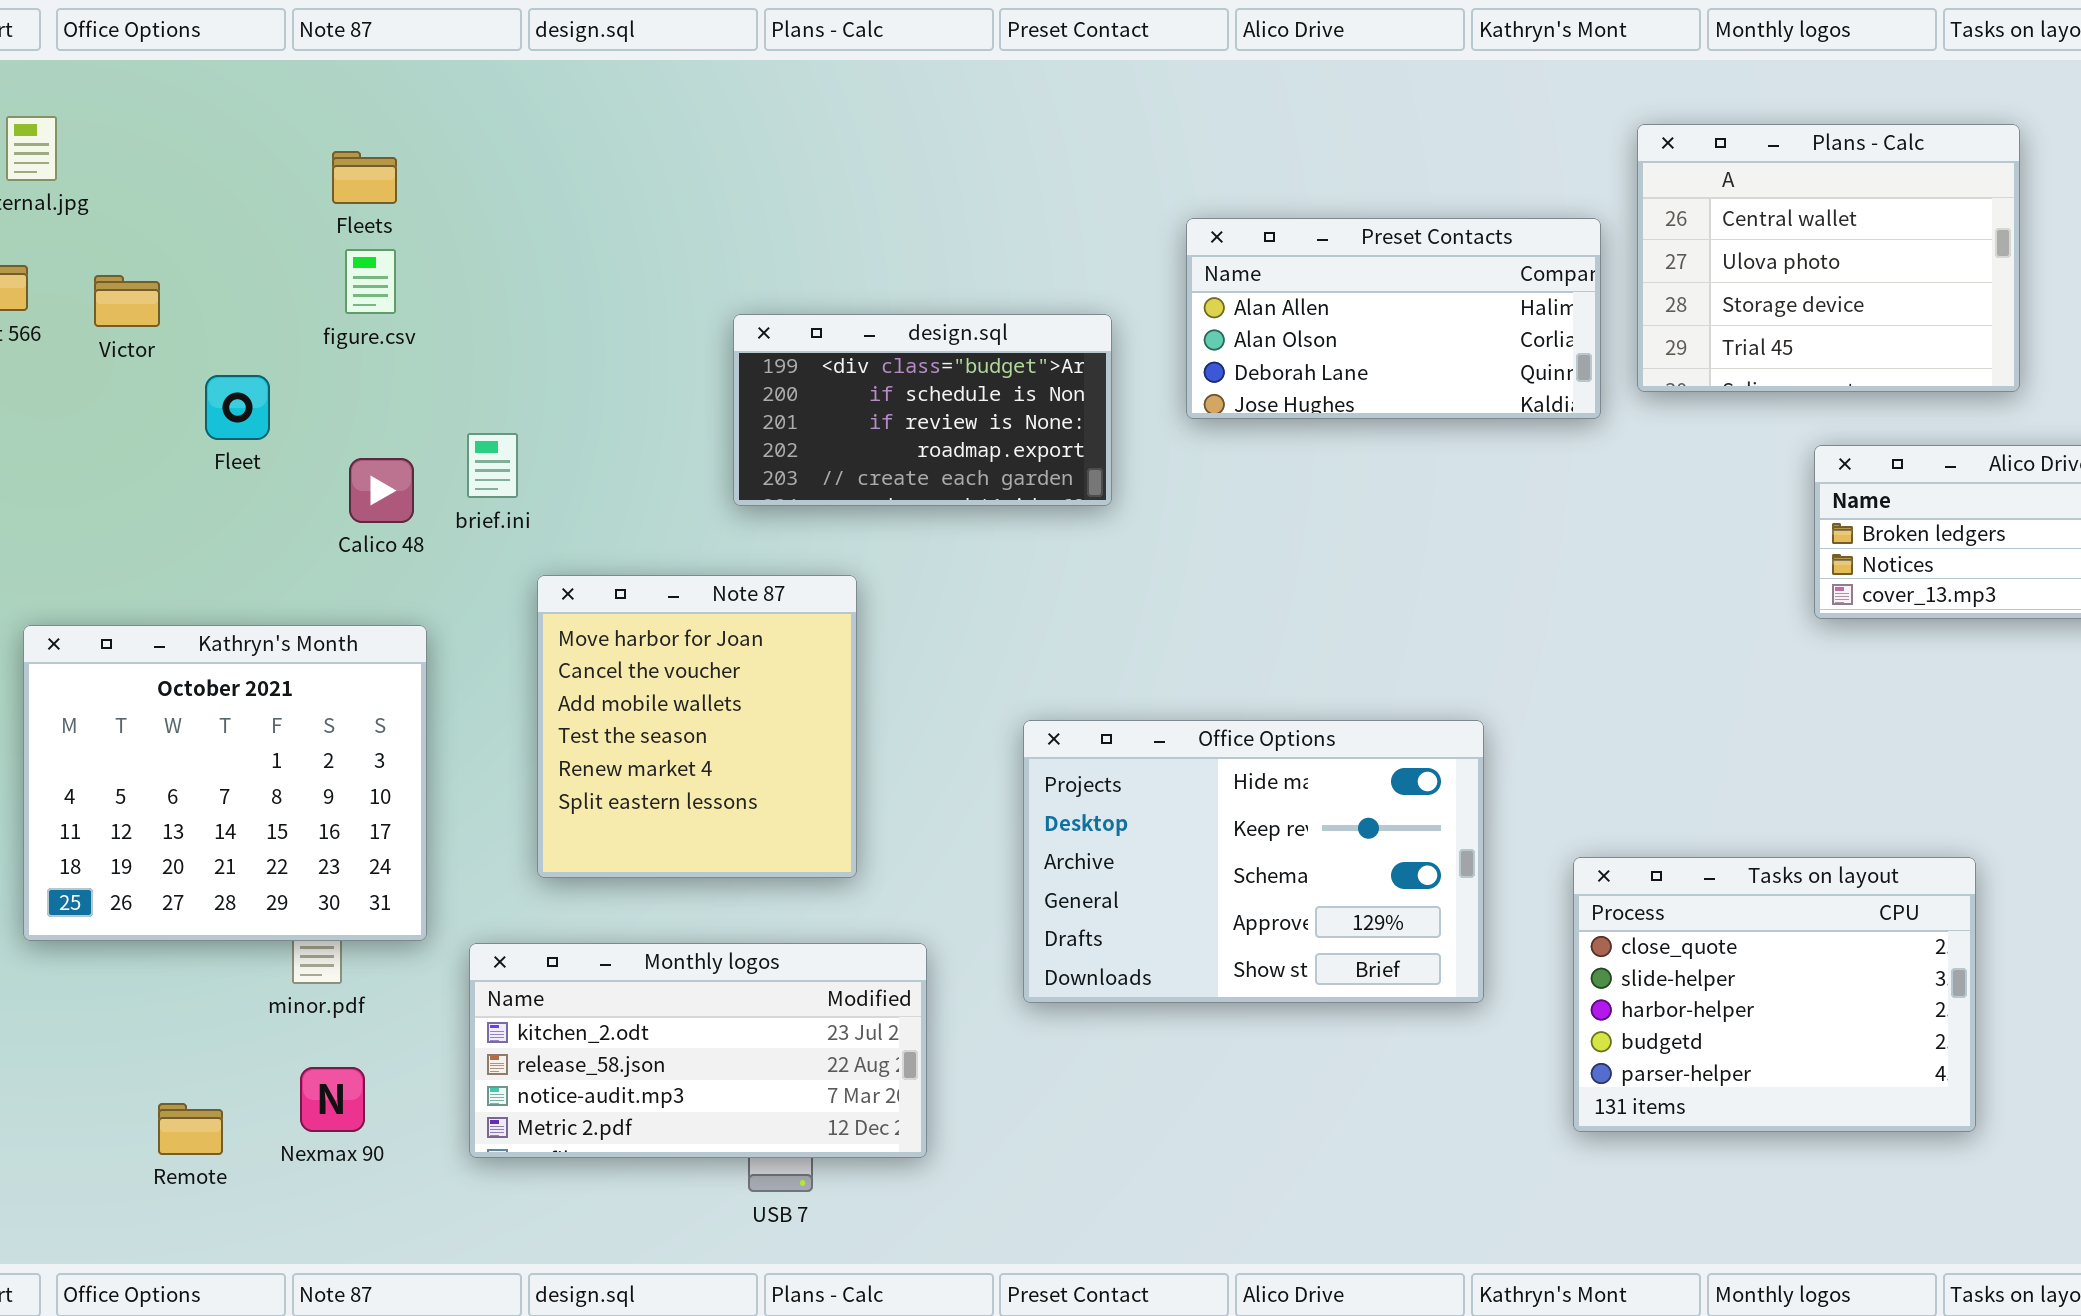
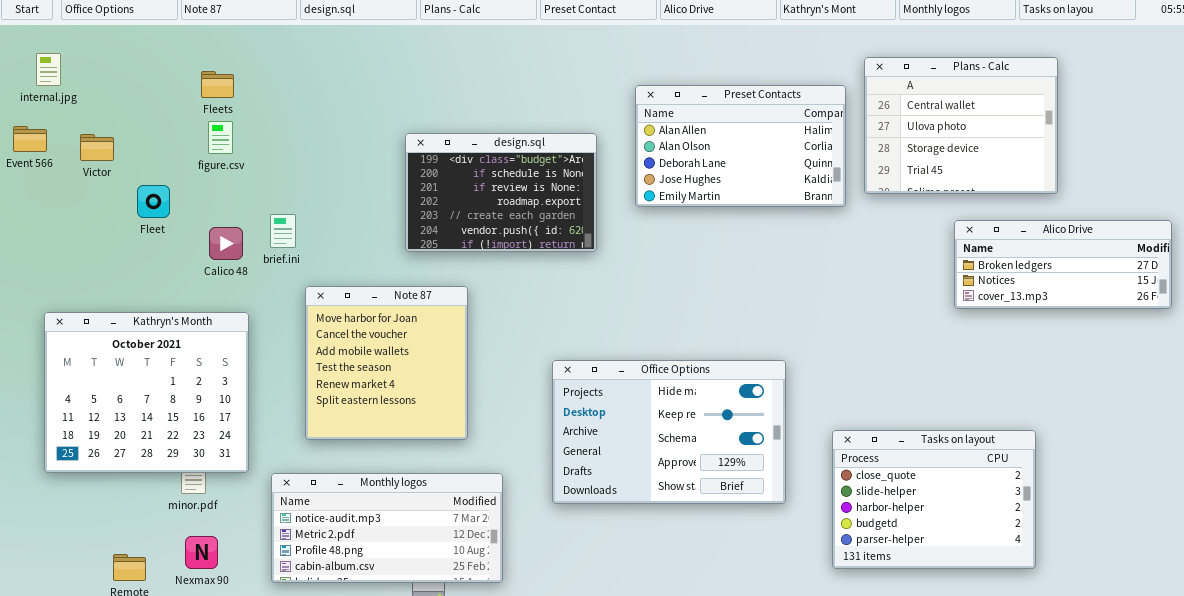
Preset Contacts: [1186,218,1601,419] -> [635,85,846,207], resized
design.sql: [733,314,1112,506] -> [405,133,597,252], resized
Monthly logos: [469,943,927,1158] -> [271,473,503,583], scrolled down 2 rows

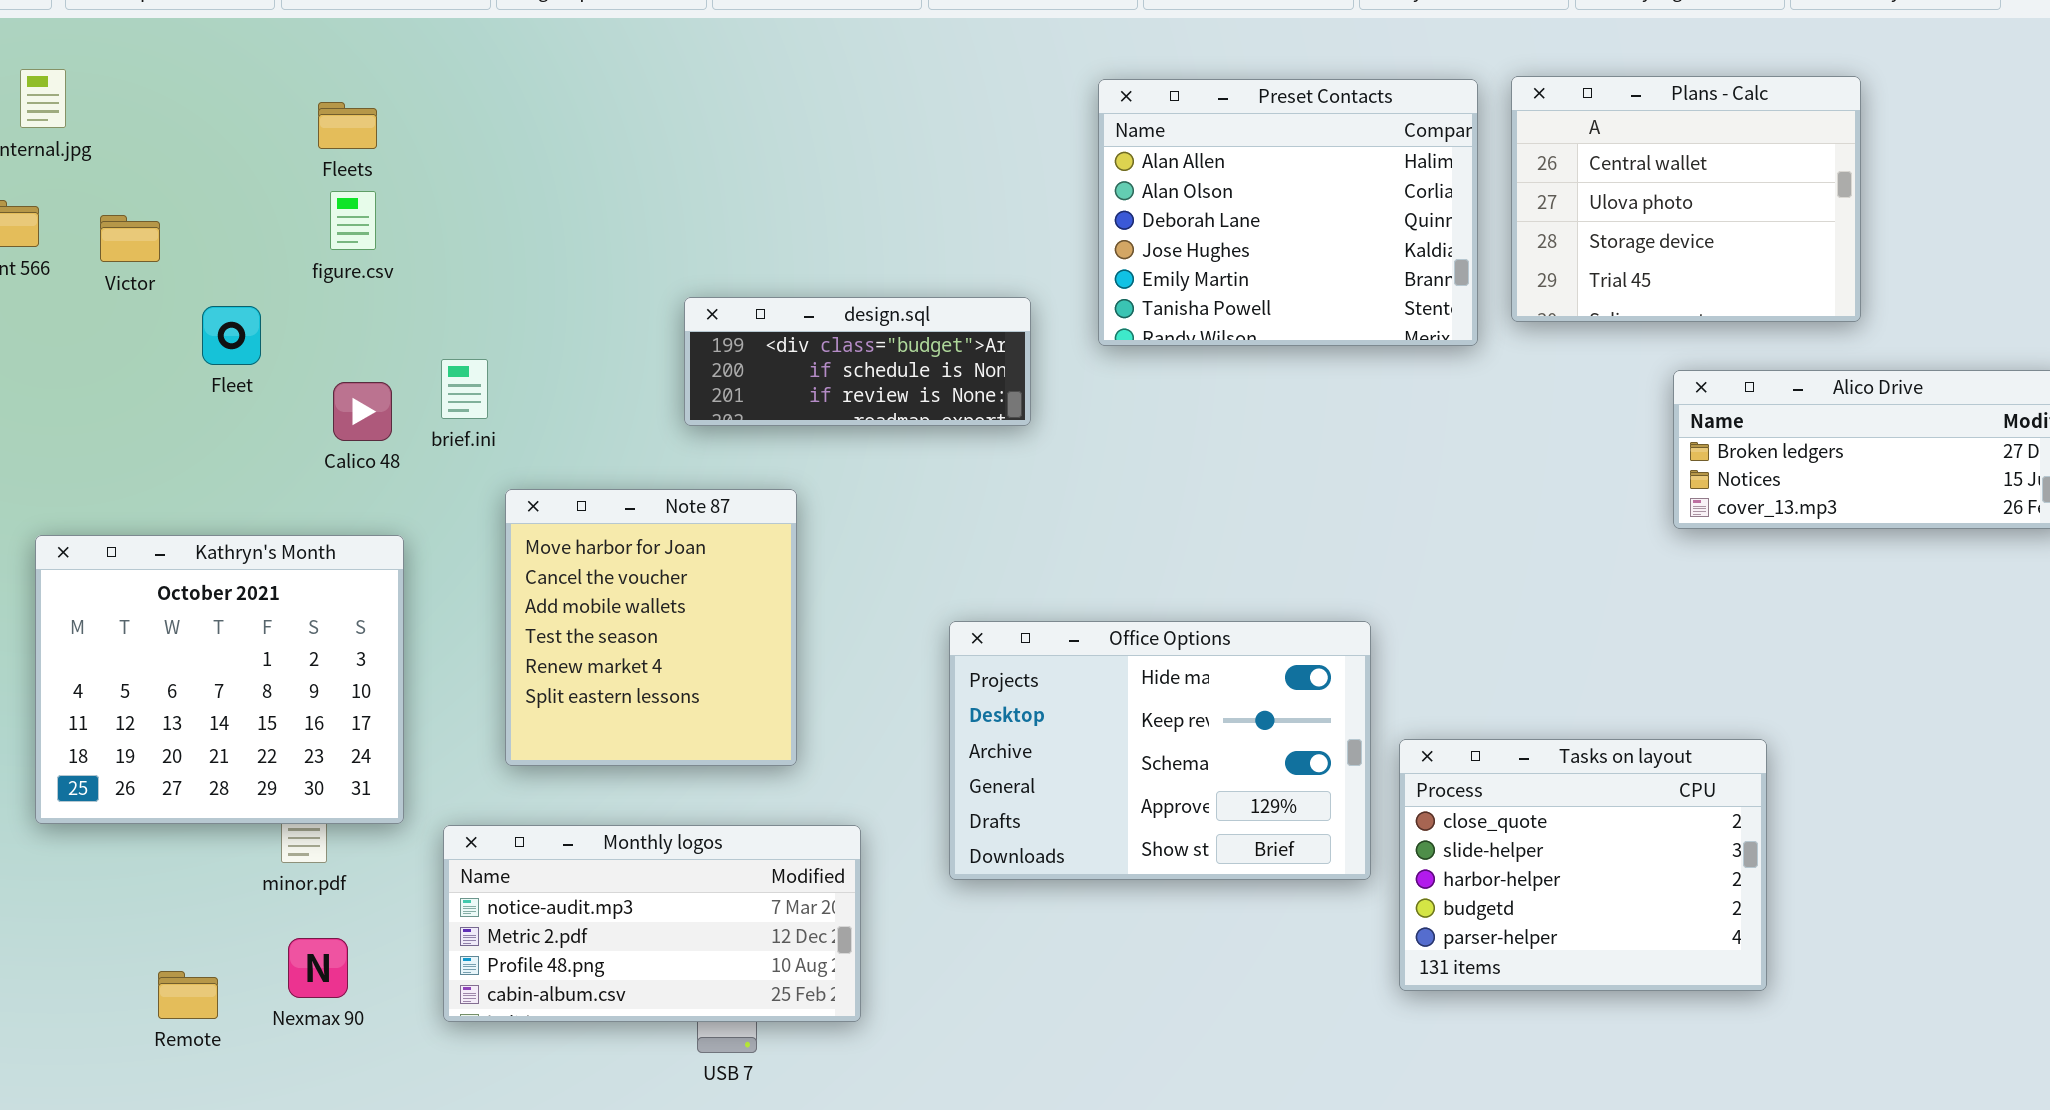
Preset Contacts: [635,85,846,207] -> [1098,79,1478,346], resized
design.sql: [405,133,597,252] -> [684,297,1031,426], resized
Tasks on layout: [832,430,1036,569] -> [1399,739,1767,991], moved

